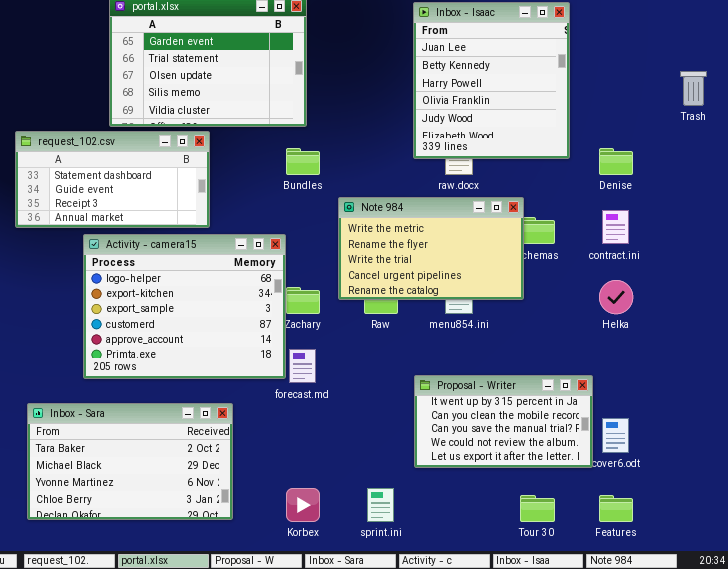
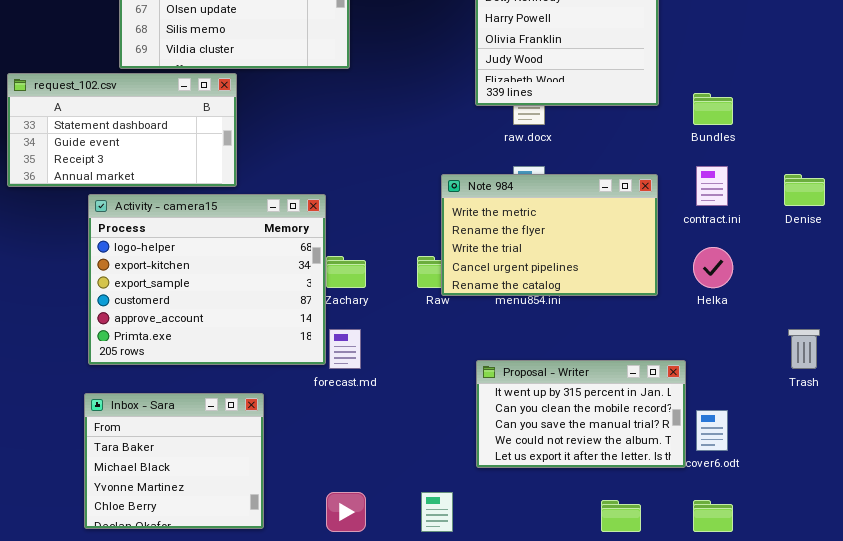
Trash: [680,71,707,106] -> [788,329,820,369], moved
Bundles: [286,148,320,175] -> [693,93,733,125], moved
Denise: [599,148,633,175] -> [784,174,825,206], moved
Note 984: [338,197,524,300] -> [441,174,658,296], moved
Inbox - Sara: [27,403,233,520] -> [84,393,264,529], resized

